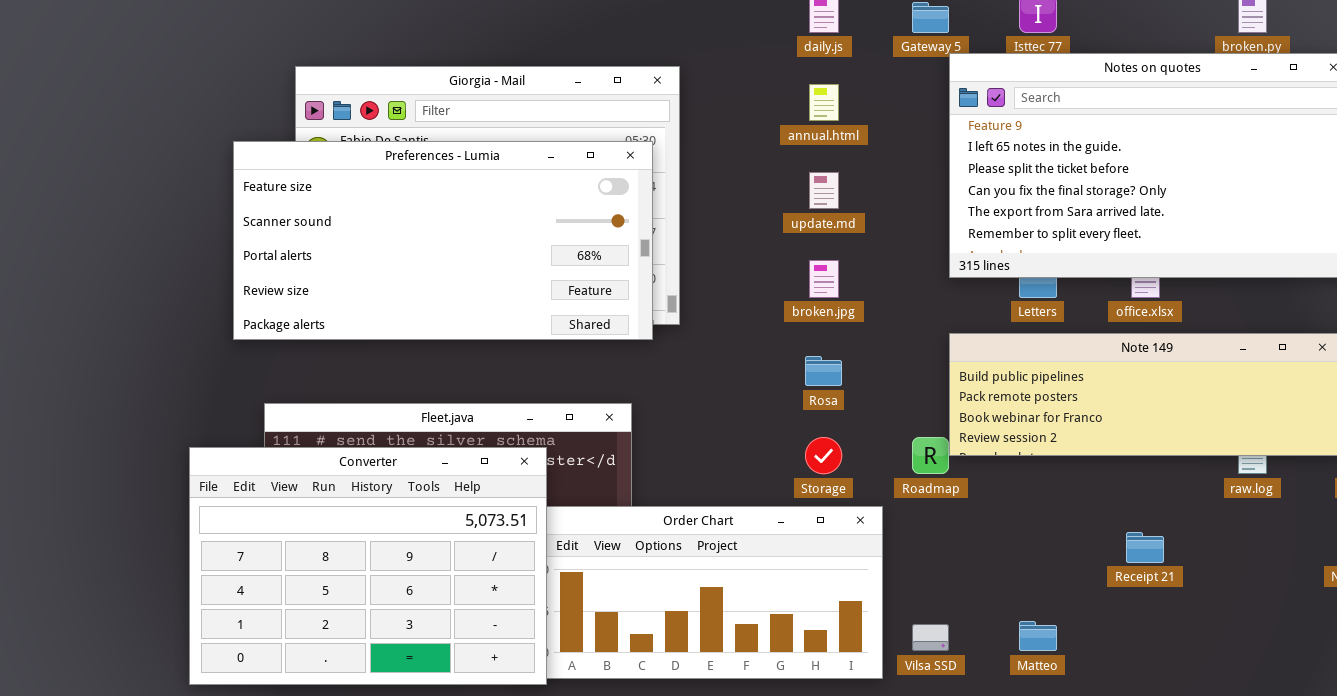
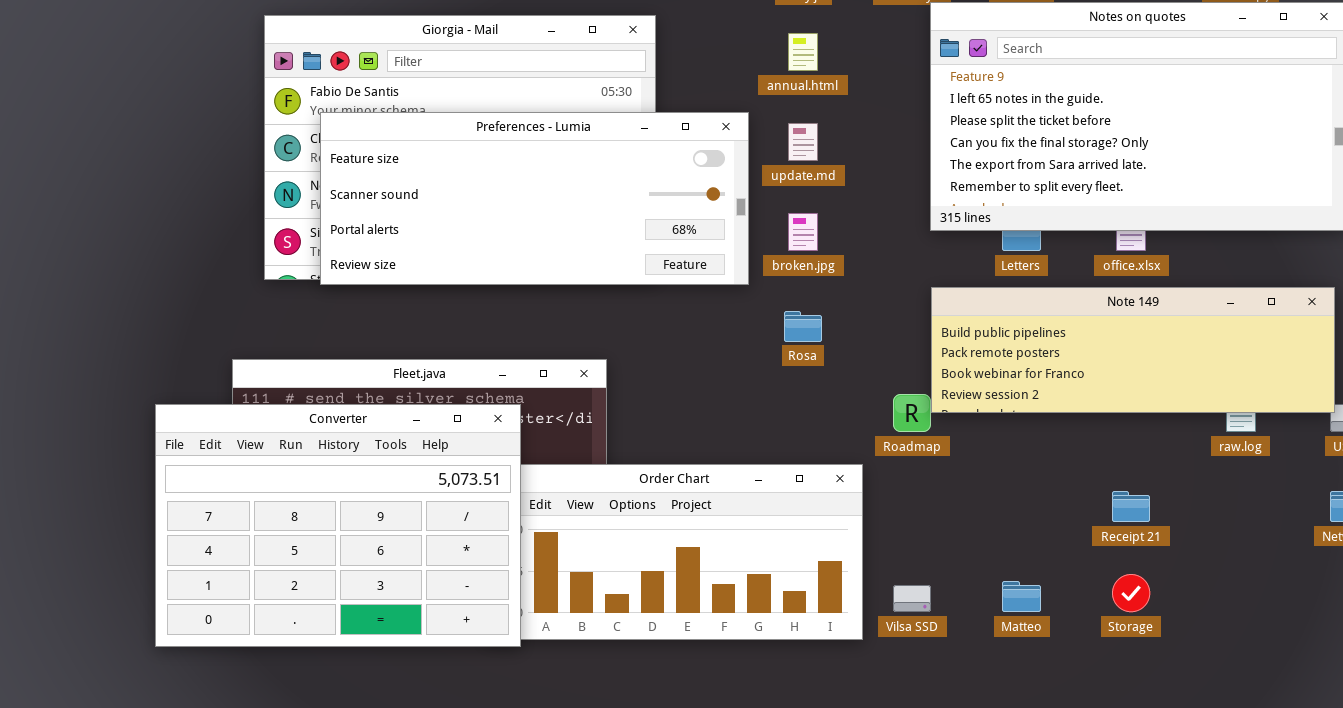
Preferences - Lumia: [233,141,653,340] -> [320,112,749,285], moved, resized
Storage: [805,437,842,474] -> [1112,574,1150,612], moved

